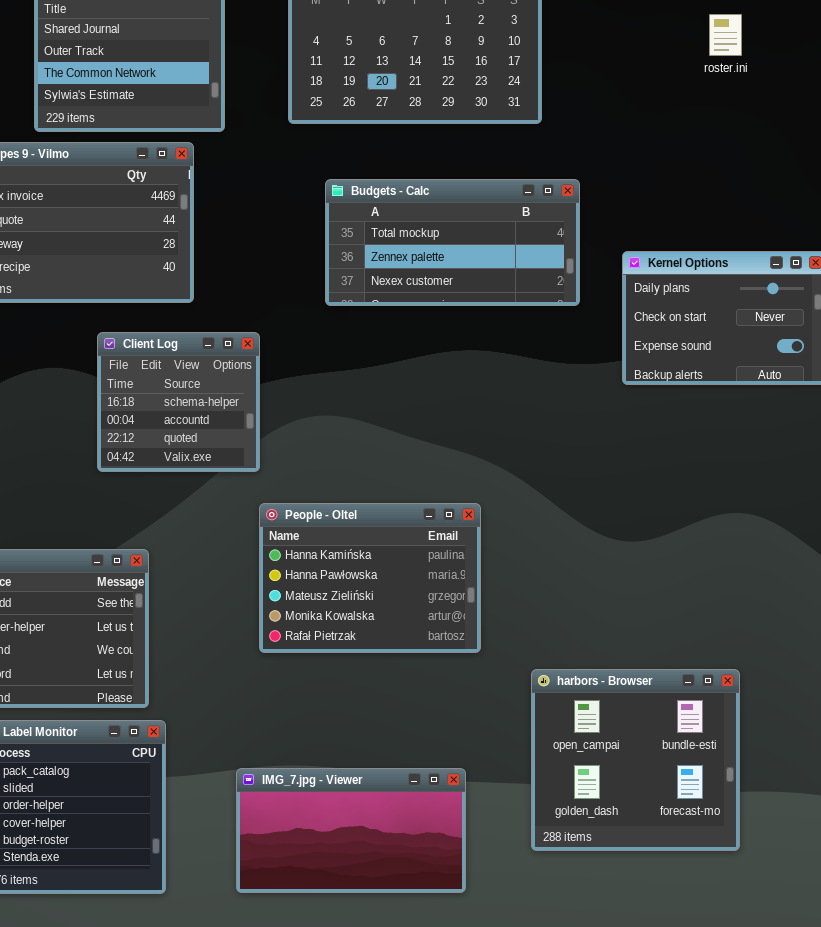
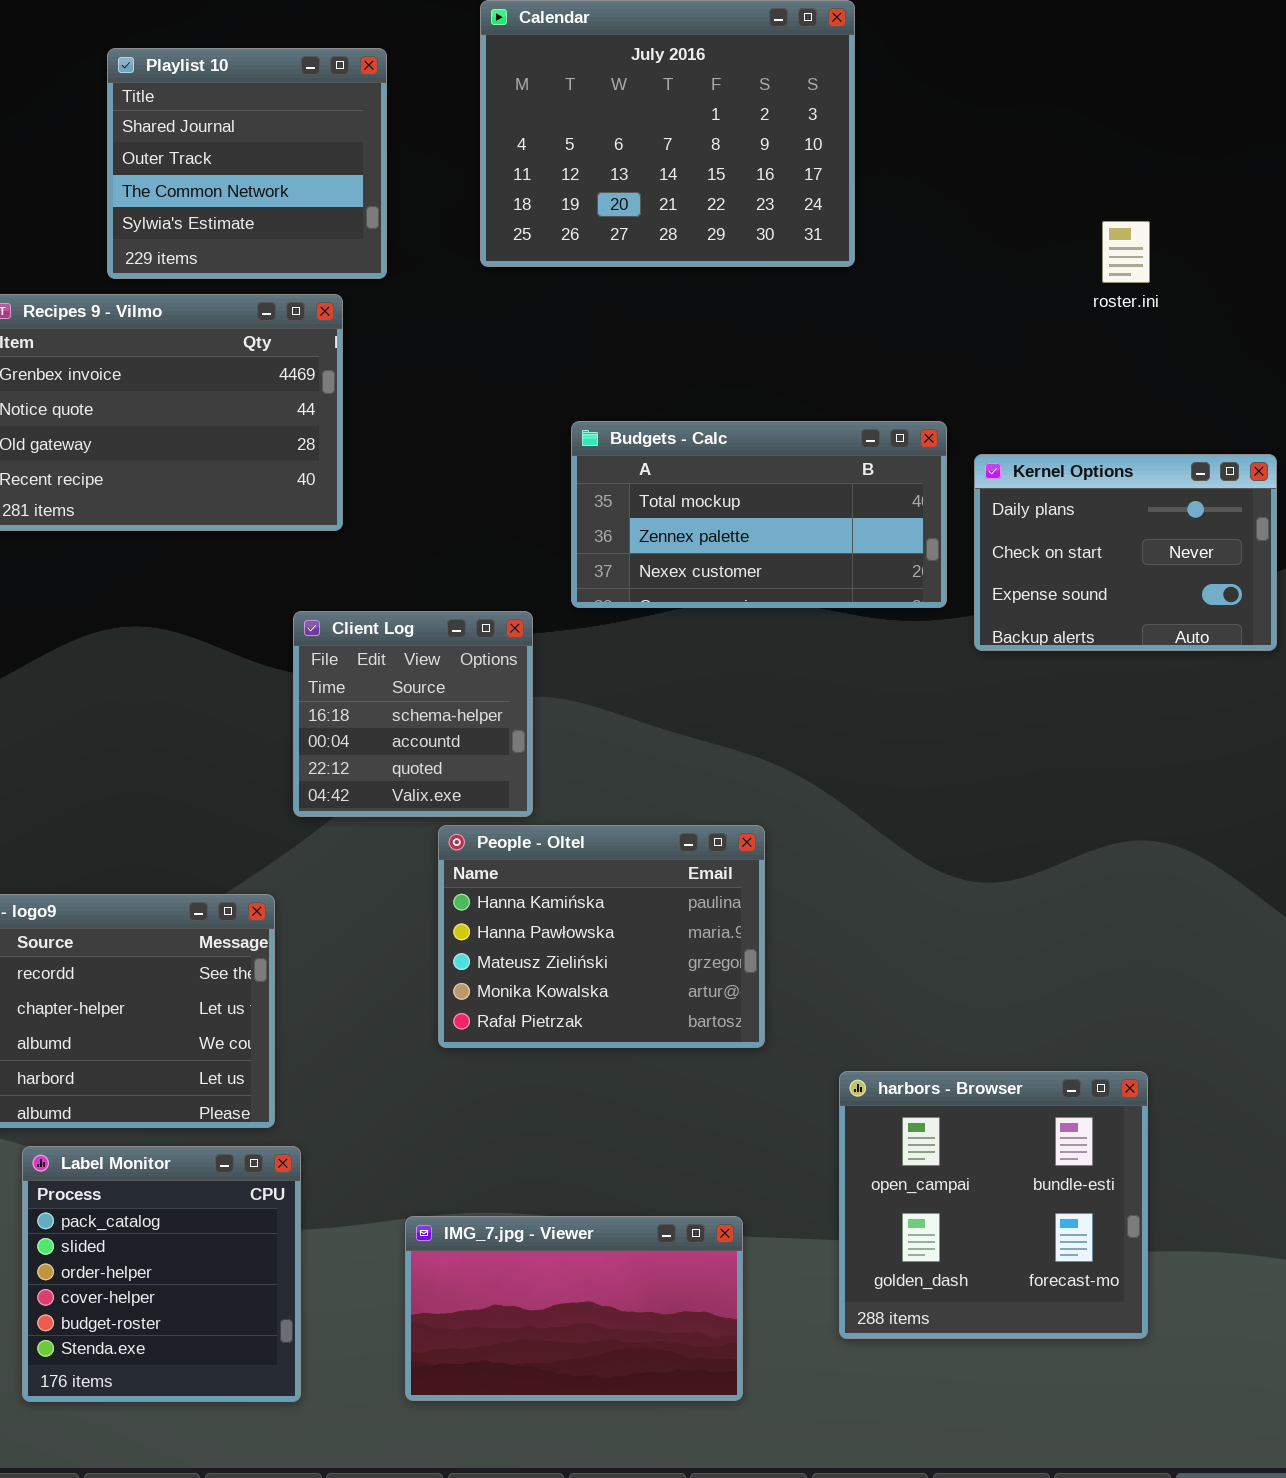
roster.ini: [709,14,742,56] -> [1102,221,1150,283], moved
Budgets - Calc: [325,179,580,306] -> [571,421,947,608], moved
Client Log: [97,332,260,472] -> [293,611,533,817], moved

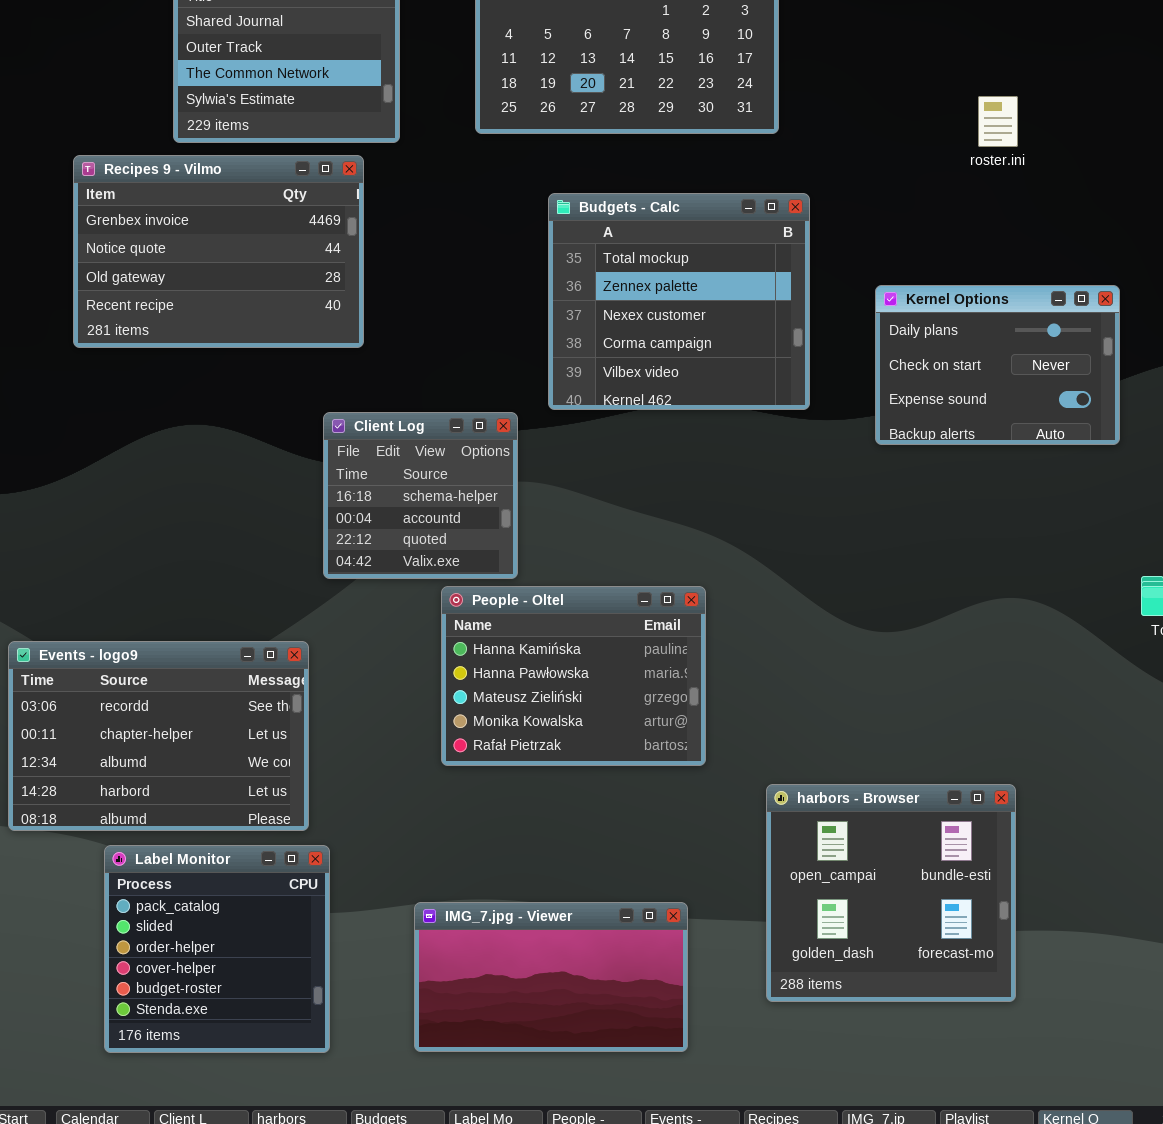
Budgets - Calc: [571,421,947,608] -> [548,193,810,410], resized

